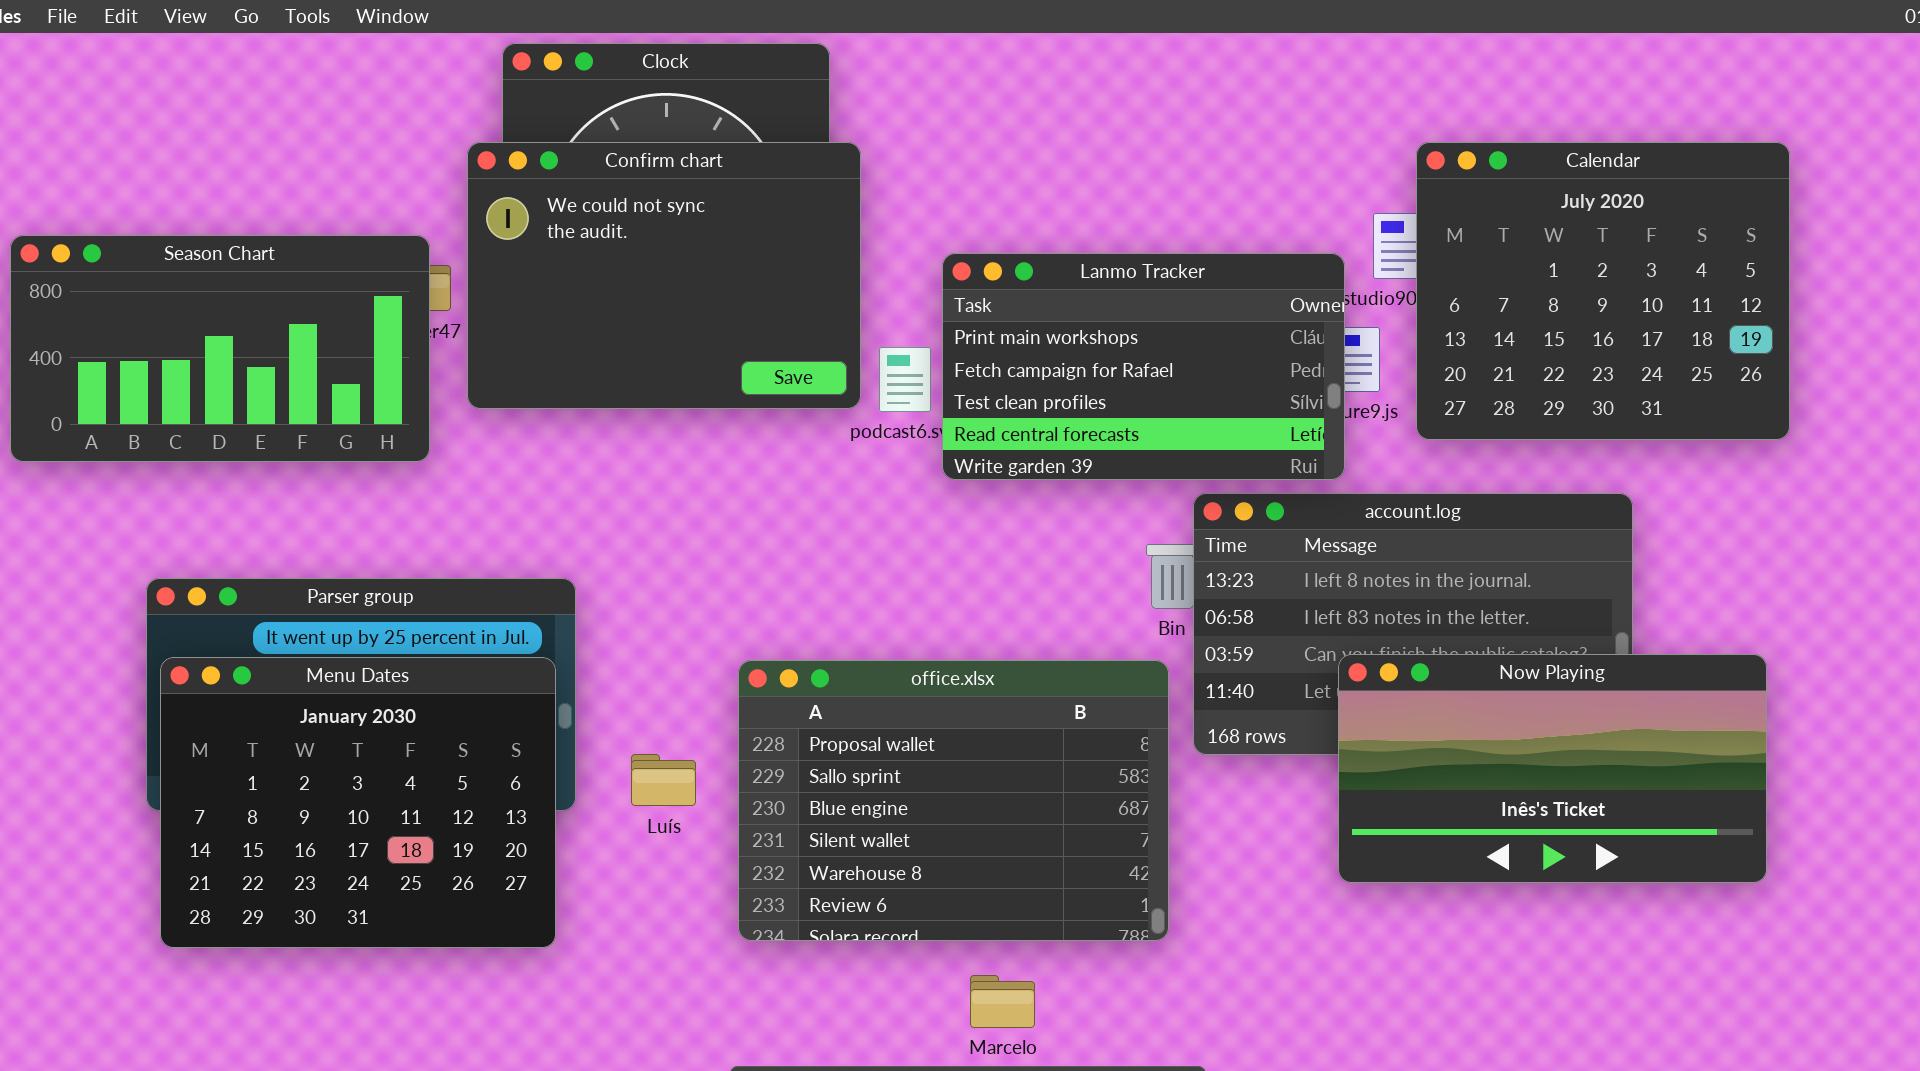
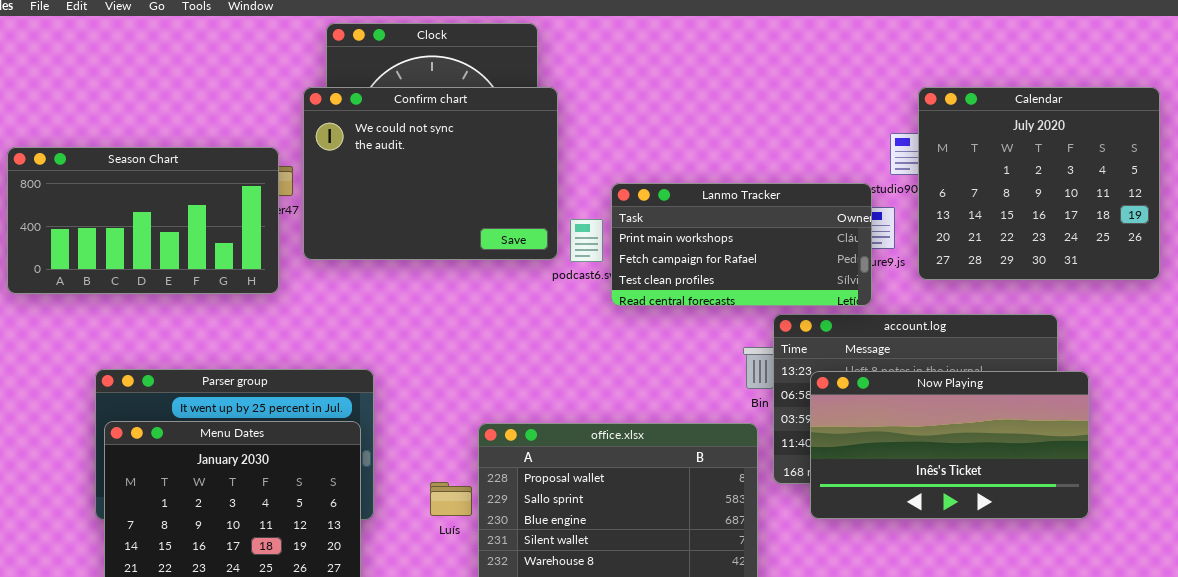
Lanmo Tracker: [942,253,1345,480] -> [611,183,872,306], resized
Now Playing: [1338,654,1767,883] -> [810,371,1089,519], moved
Luís: [631,754,696,806] -> [430,482,472,516], moved

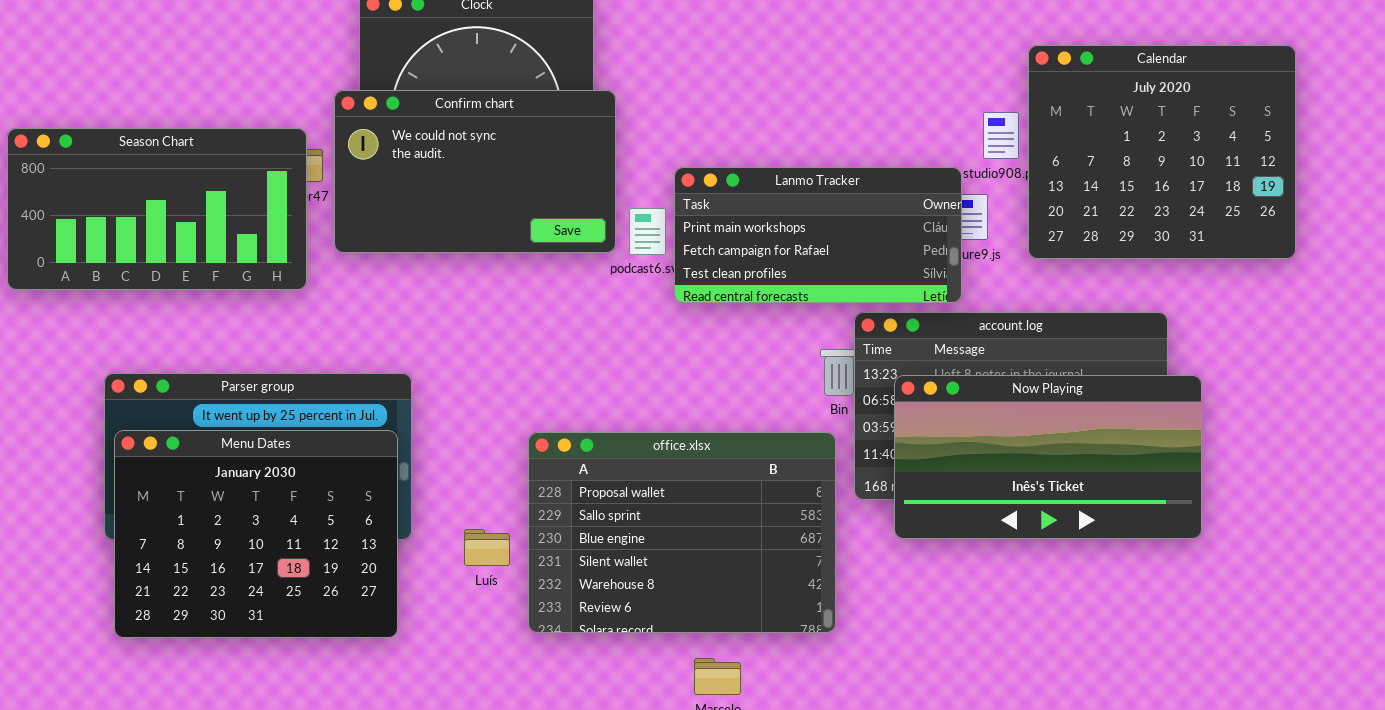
Confirm chart: [303,87,558,260] -> [334,90,616,253], resized
Calendar: [918,87,1160,280] -> [1028,45,1296,259], moved
Luís: [430,482,472,516] -> [464,529,510,566], moved

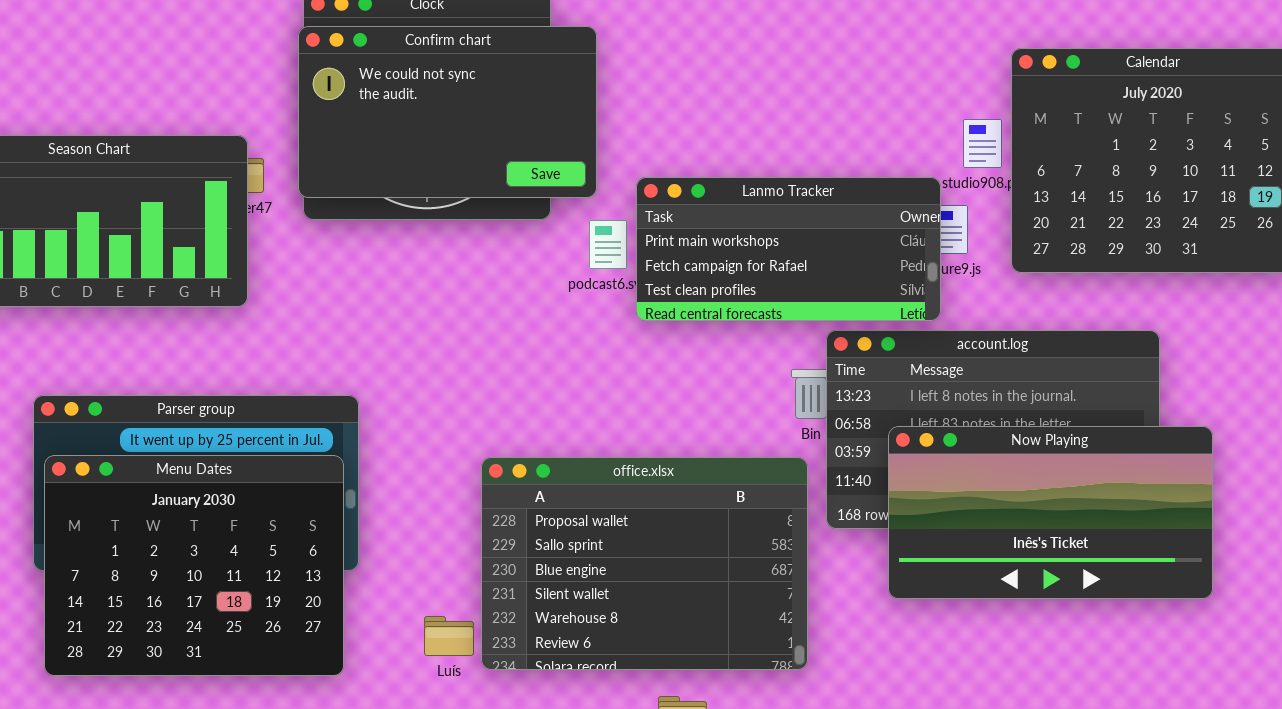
Confirm chart: [334,90,616,253] -> [298,26,597,198], moved
Now Playing: [894,375,1202,539] -> [888,426,1213,599], moved
Luís: [464,529,510,566] -> [424,616,474,656], moved

